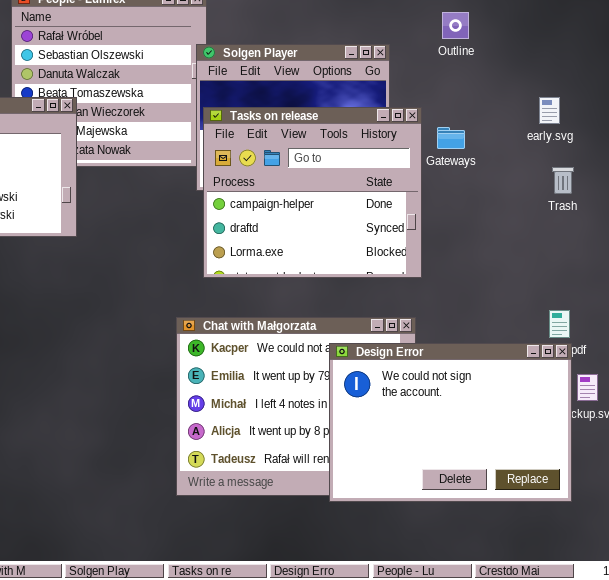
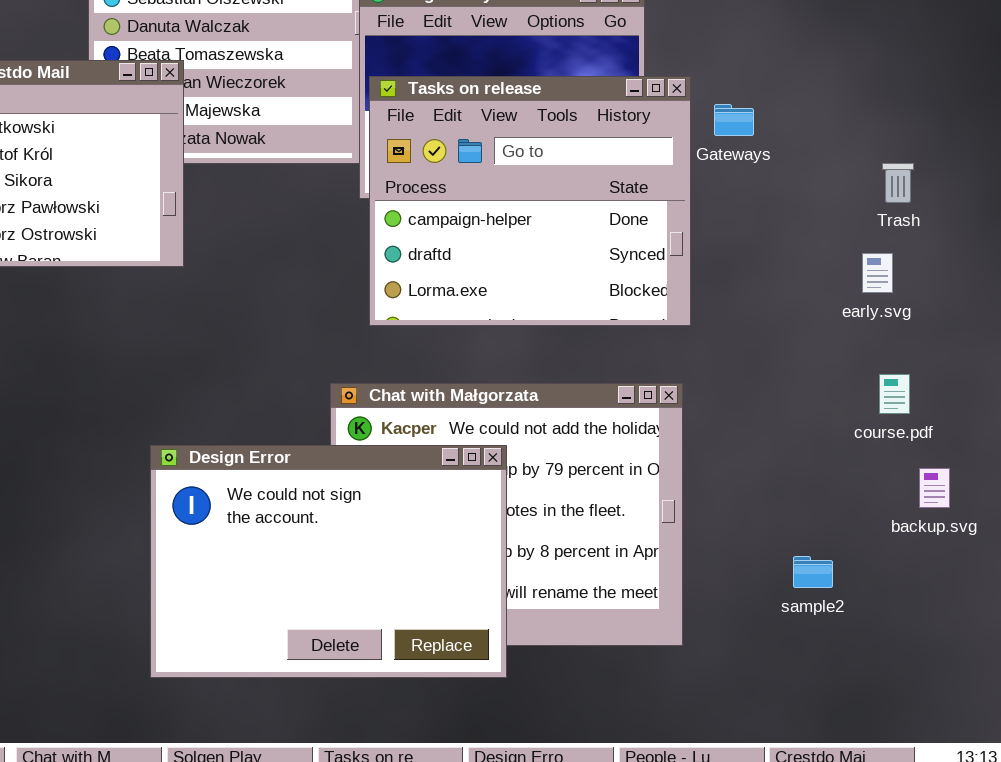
early.svg: [539,97,560,124] -> [862,253,893,293], moved
Design Error: [329,343,572,502] -> [150,445,507,678], moved

